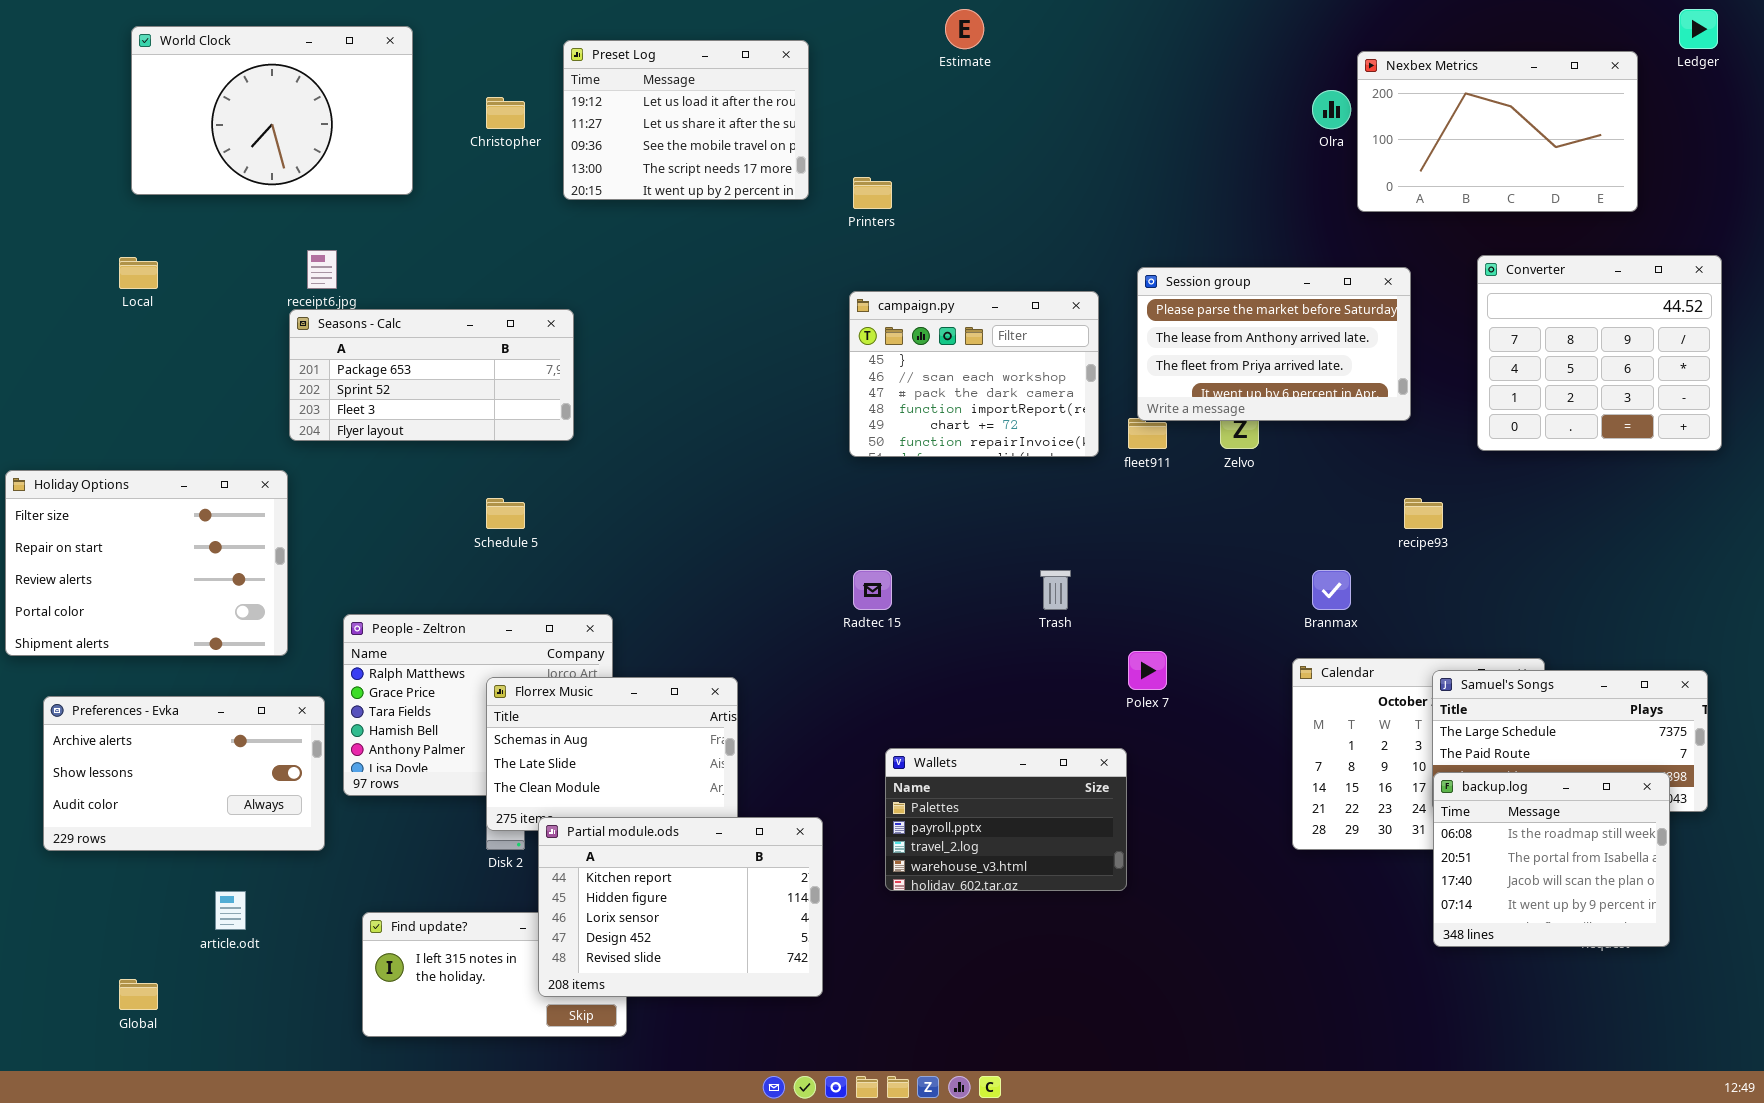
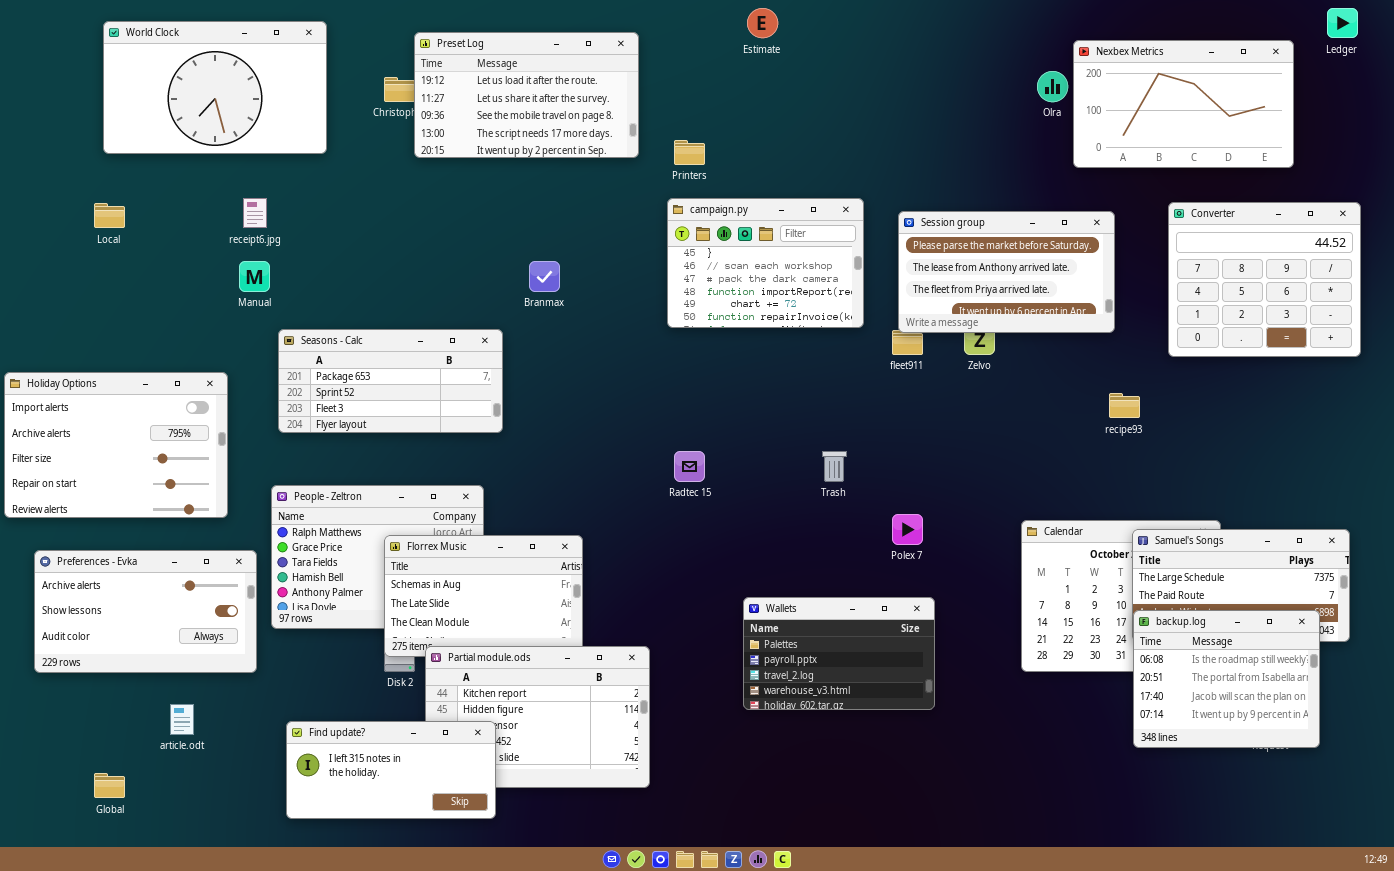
Preset Log: [563,40,809,200] -> [414,32,639,158], resized
campaign.py: [849,291,1099,457] -> [667,198,864,328], moved
Seasons - Calc: [289,309,574,441] -> [278,329,503,433], moved
Holiday Options: [5,470,288,656] -> [4,372,228,518], scrolled up 2 rows
Branmax: [1312,570,1351,610] -> [529,261,560,292], moved
Wallets: [885,748,1127,891] -> [743,597,935,710], moved
Find update?: [362,912,627,1037] -> [286,721,496,819], raised

